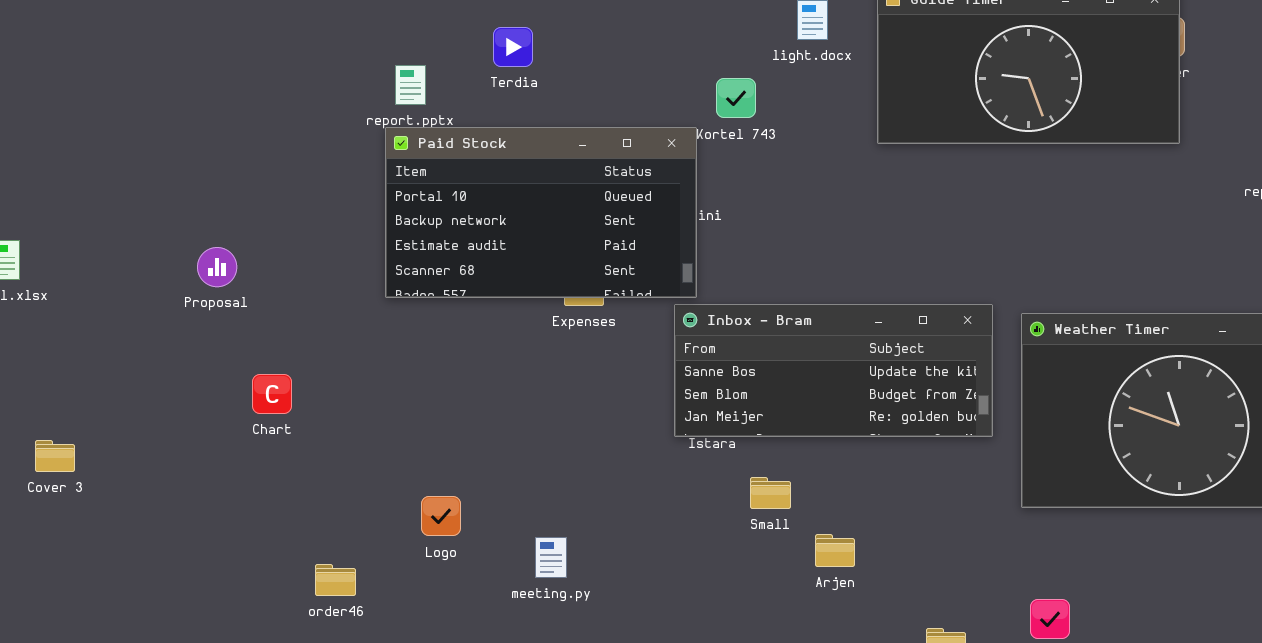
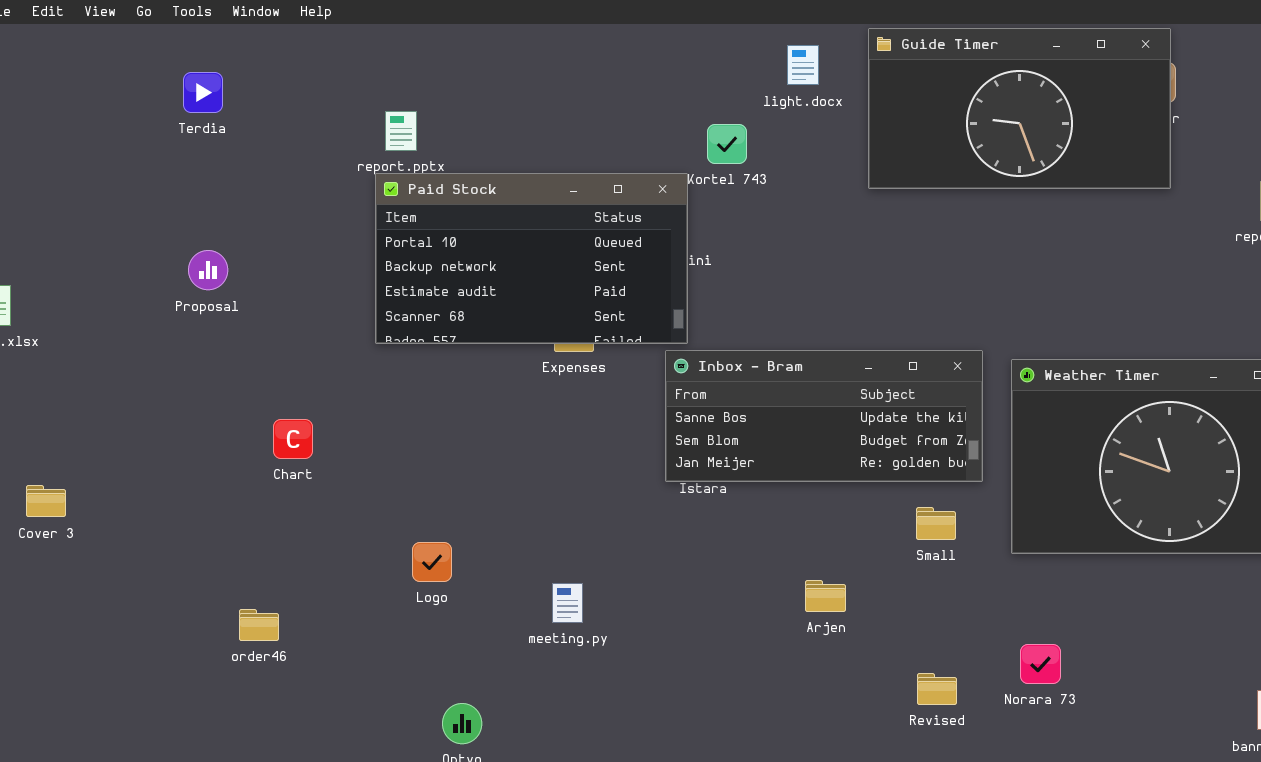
Terdia: [493,27,533,67] -> [183,72,223,113], moved
Proposal: [197,247,237,287] -> [188,250,228,290], moved
Chart: [252,374,292,414] -> [273,419,313,459], moved
Small: [750,477,791,509] -> [916,507,956,540], moved
meeting.py: [535,537,567,578] -> [552,583,583,623], moved
order46: [315,564,356,596] -> [239,609,279,641], moved

